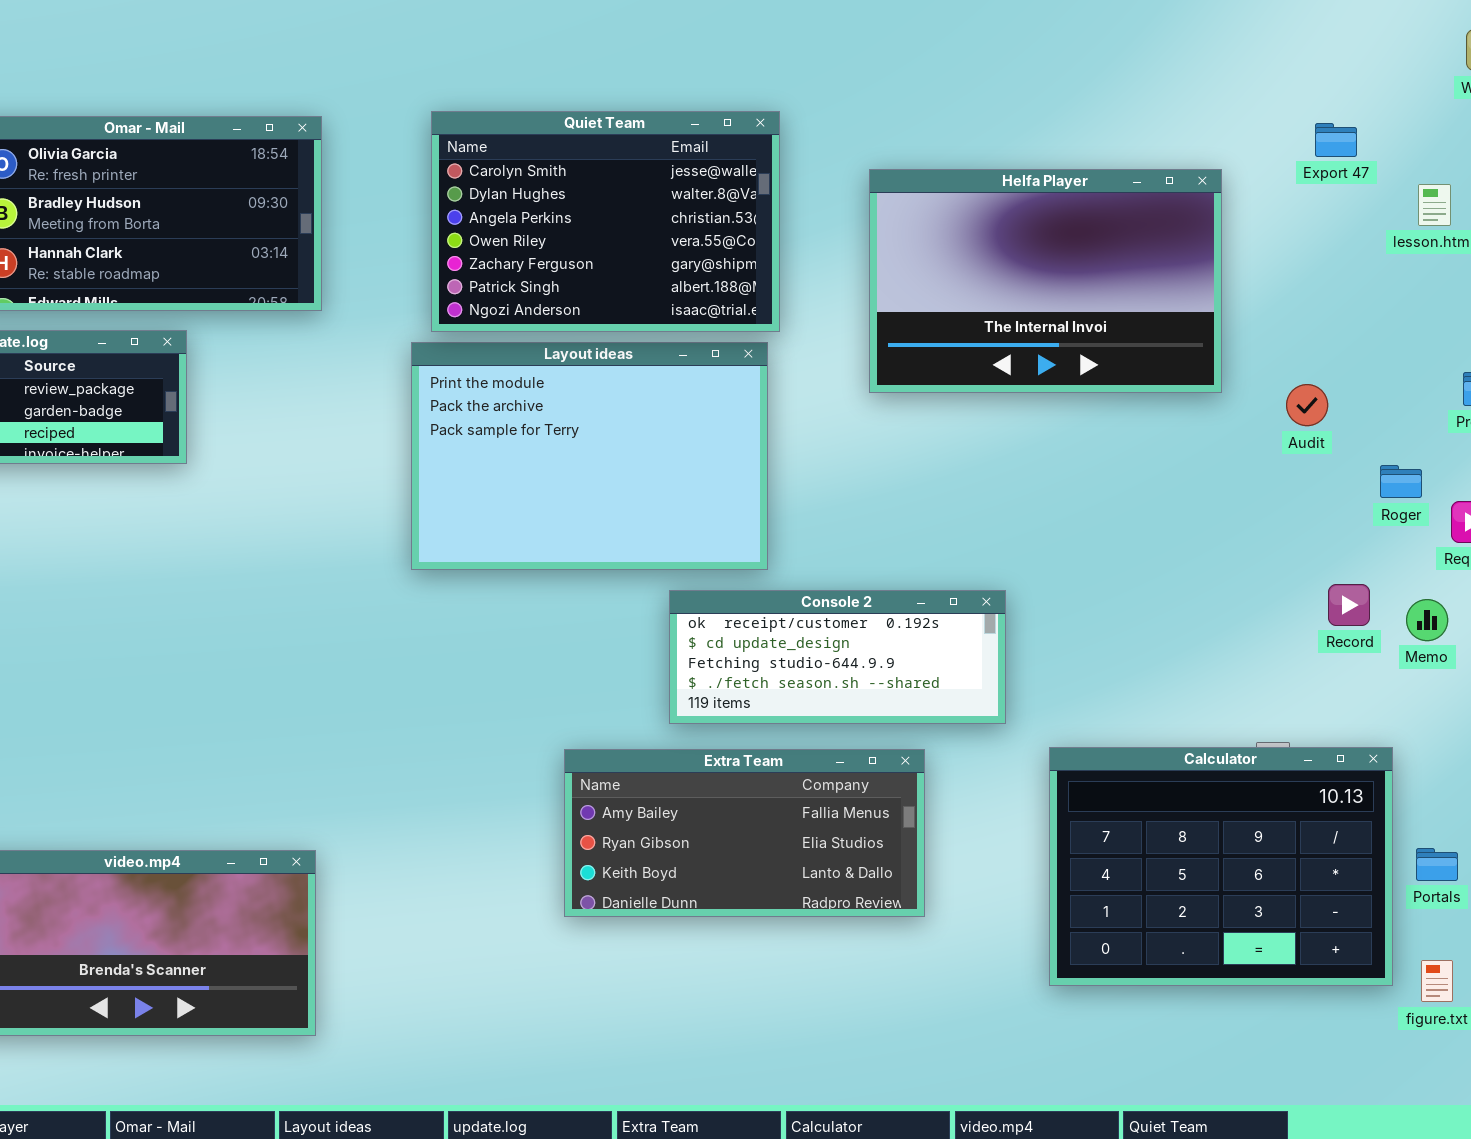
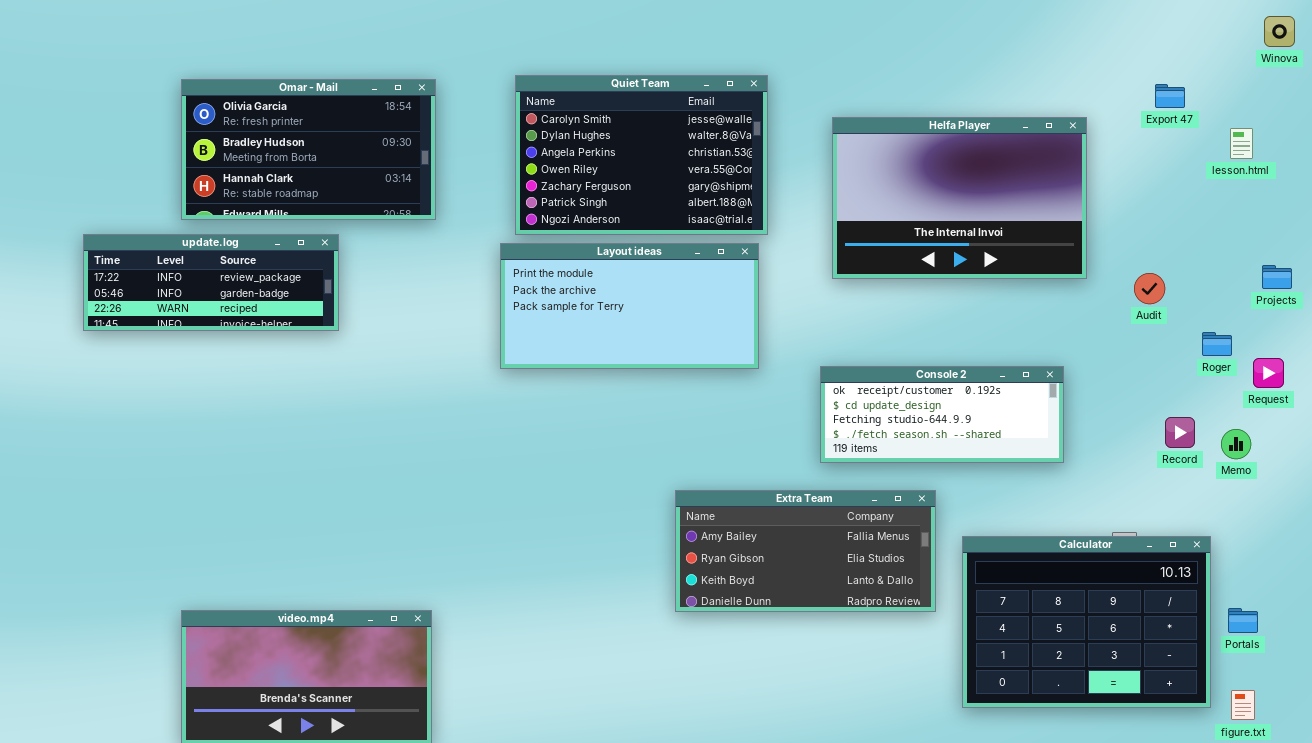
Layout ideas: [411,342,768,570] -> [500,243,759,369], resized
Console 2: [669,590,1006,724] -> [820,366,1064,463], moved
Extra Team: [564,749,925,917] -> [675,490,936,612], moved

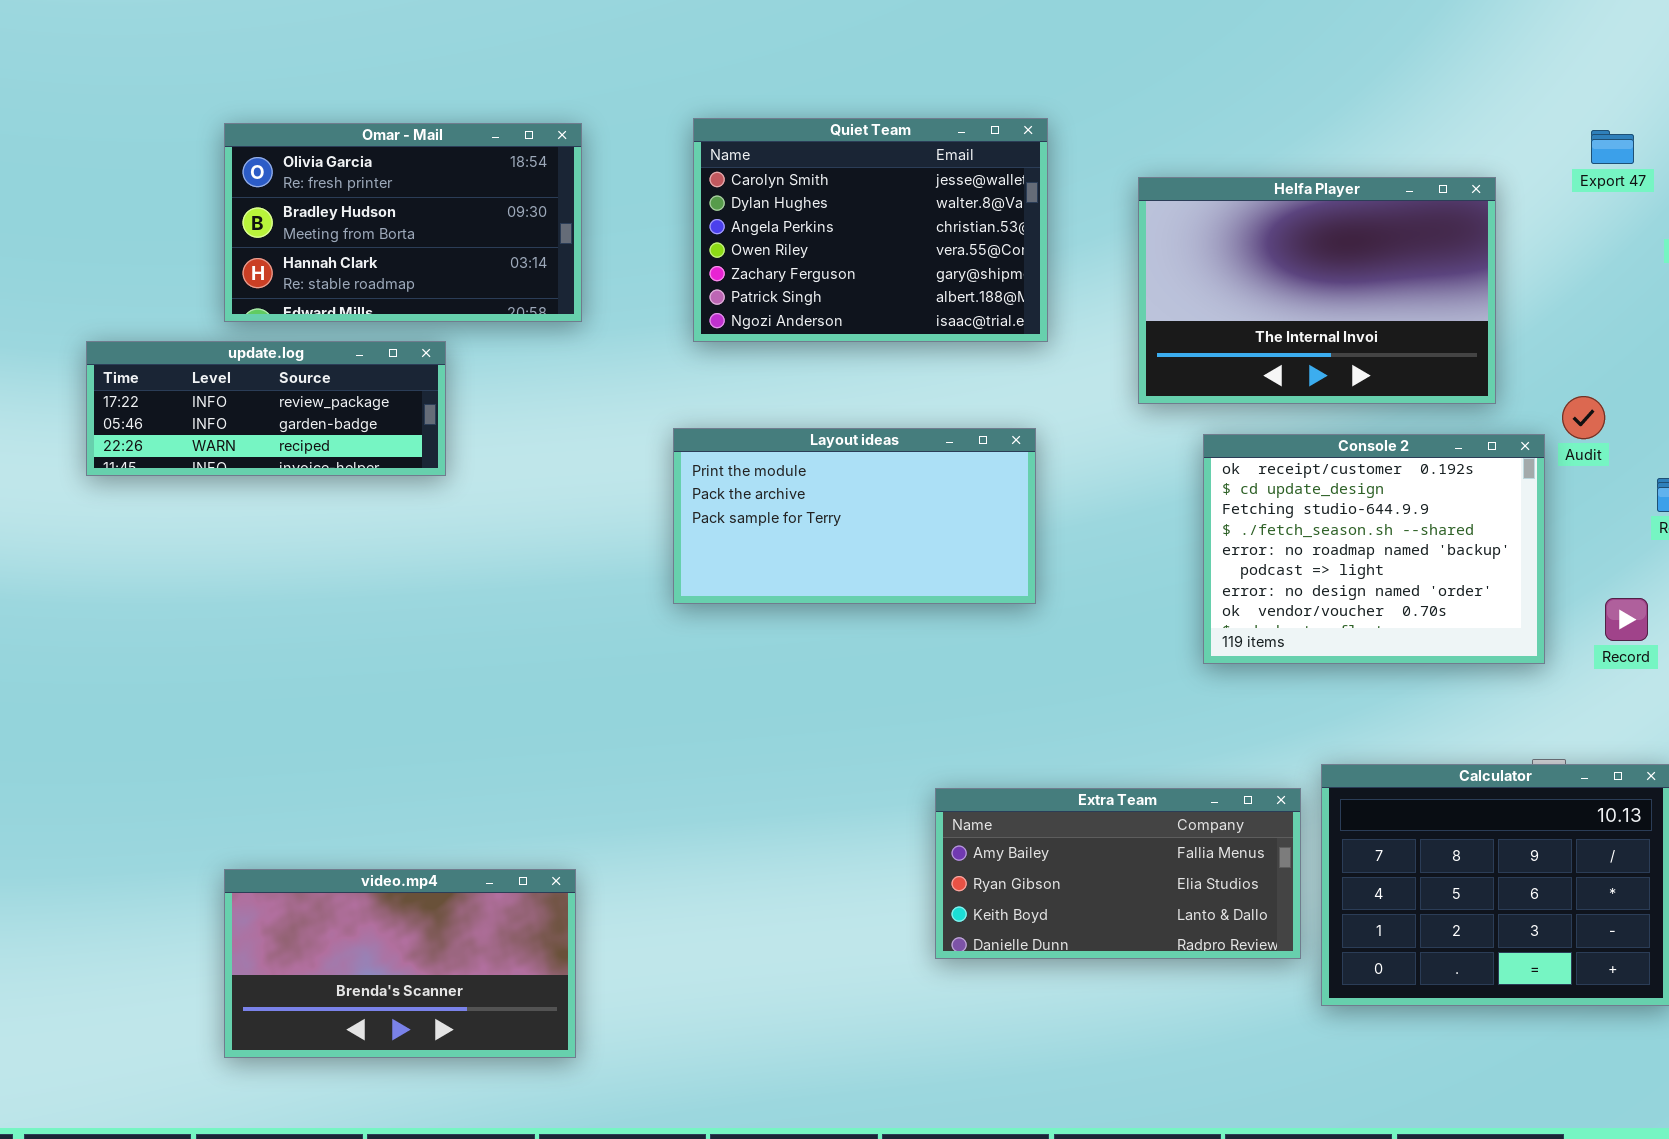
Layout ideas: [500,243,759,369] -> [673,428,1036,604], moved
Console 2: [820,366,1064,463] -> [1203,434,1545,664], moved, resized
Extra Team: [675,490,936,612] -> [935,788,1301,959], moved

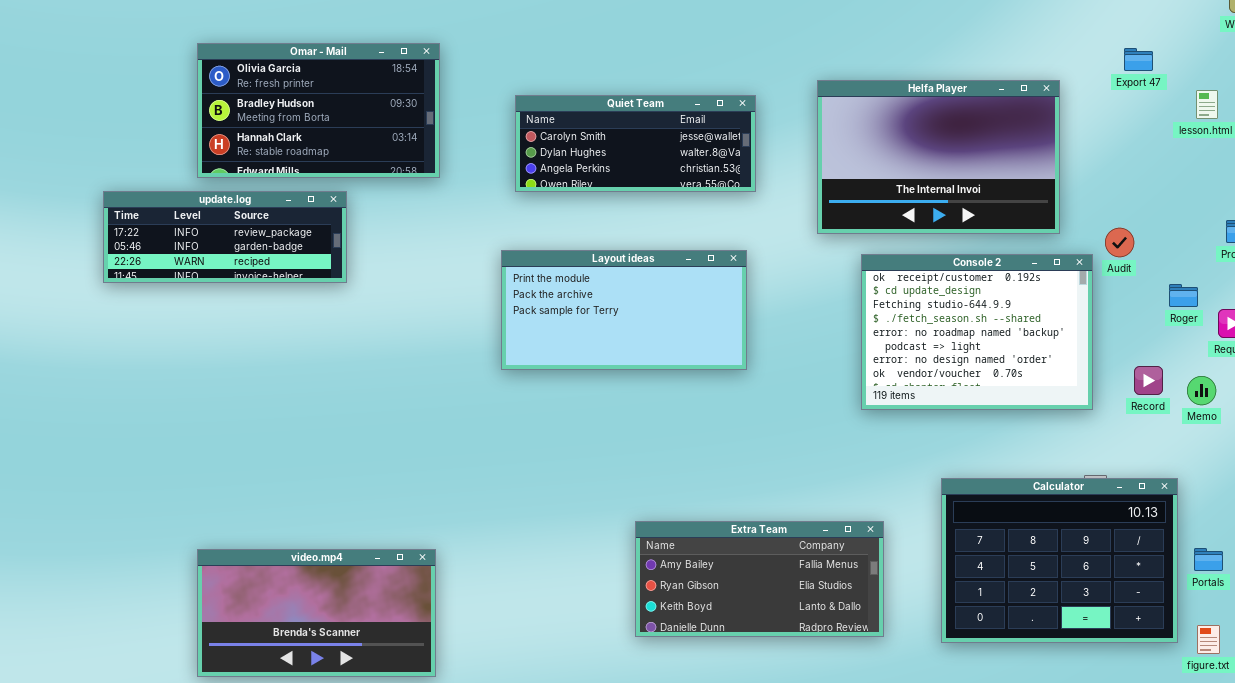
Quiet Team: [693,118,1048,342] -> [515,95,756,192], resized
Extra Team: [935,788,1301,959] -> [635,521,884,637], moved

